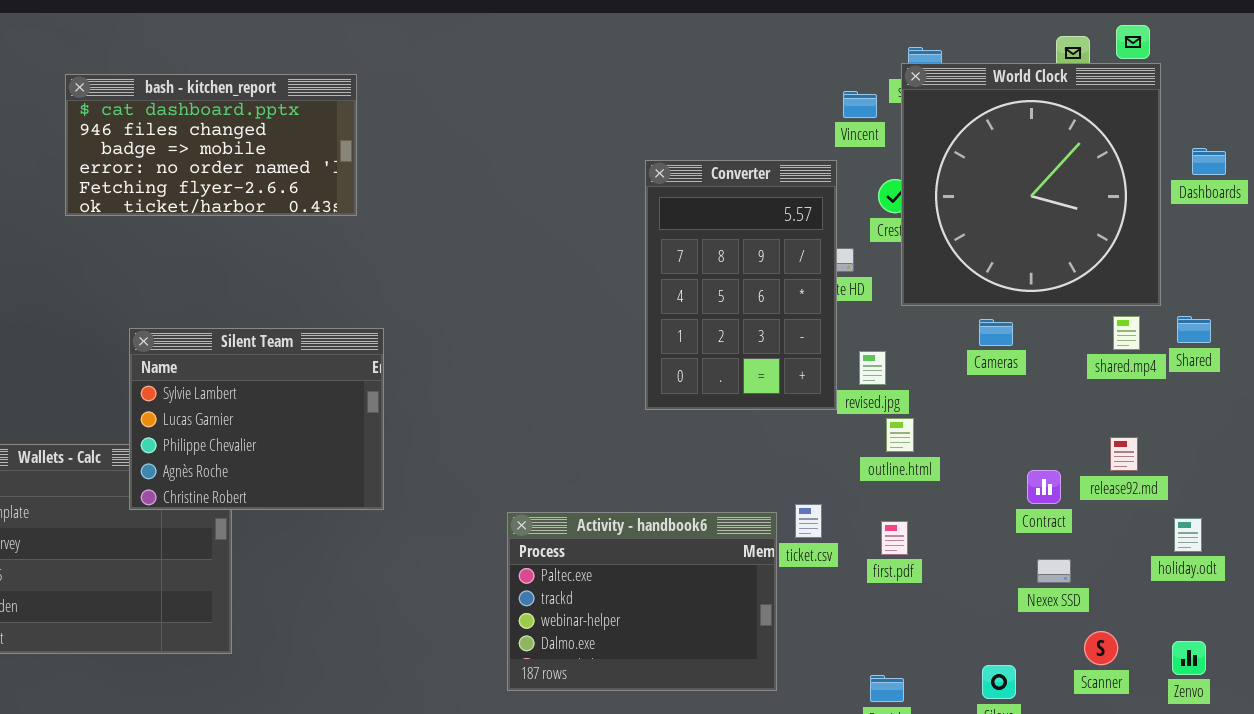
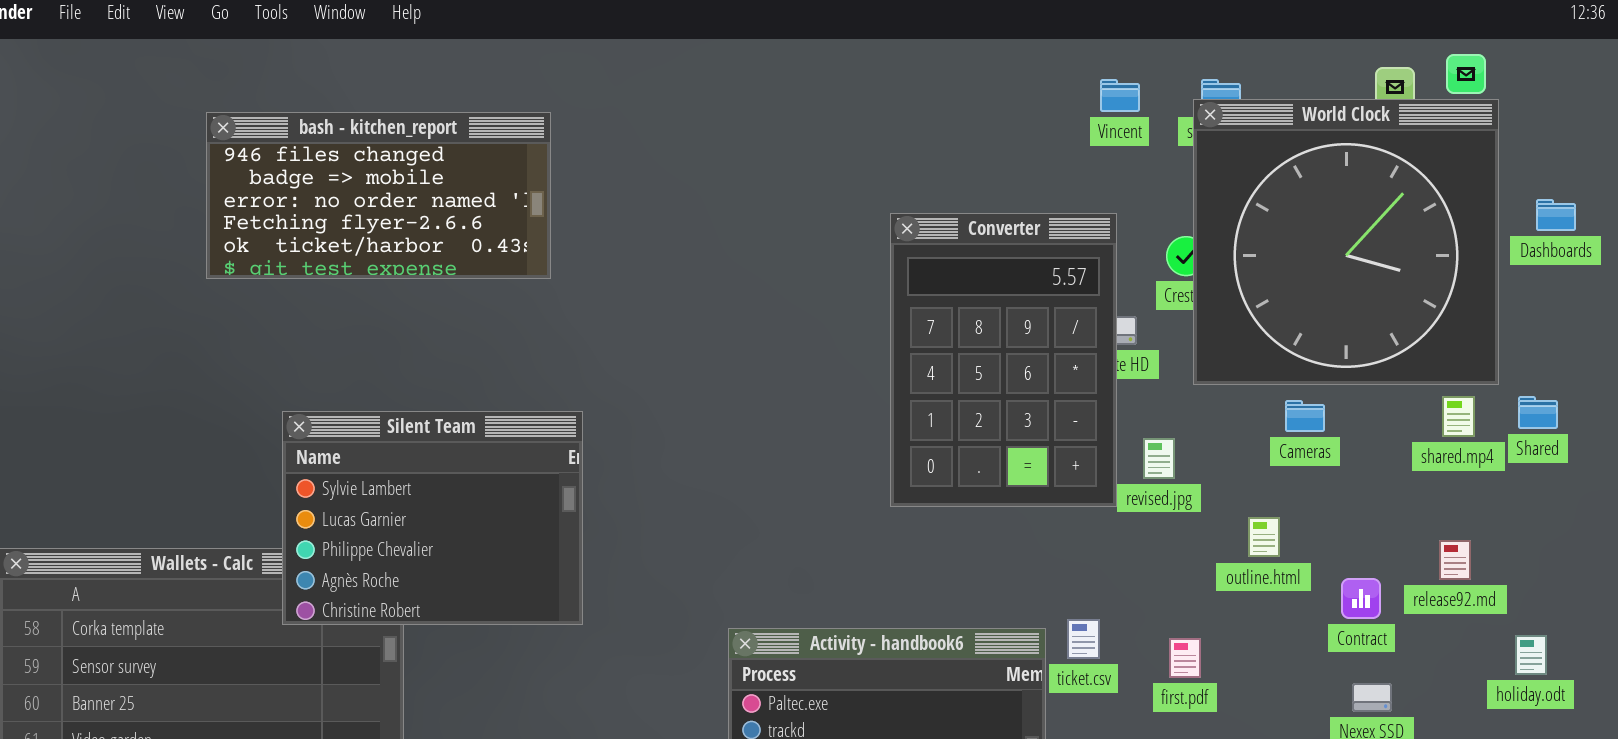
bash - kitchen_report: [65,74,357,216] -> [206,112,551,279], scrolled down 1 row
Vincent: [843,91,877,118] -> [1100,79,1140,112], moved
outline.html: [886,418,914,452] -> [1248,517,1280,557], moved

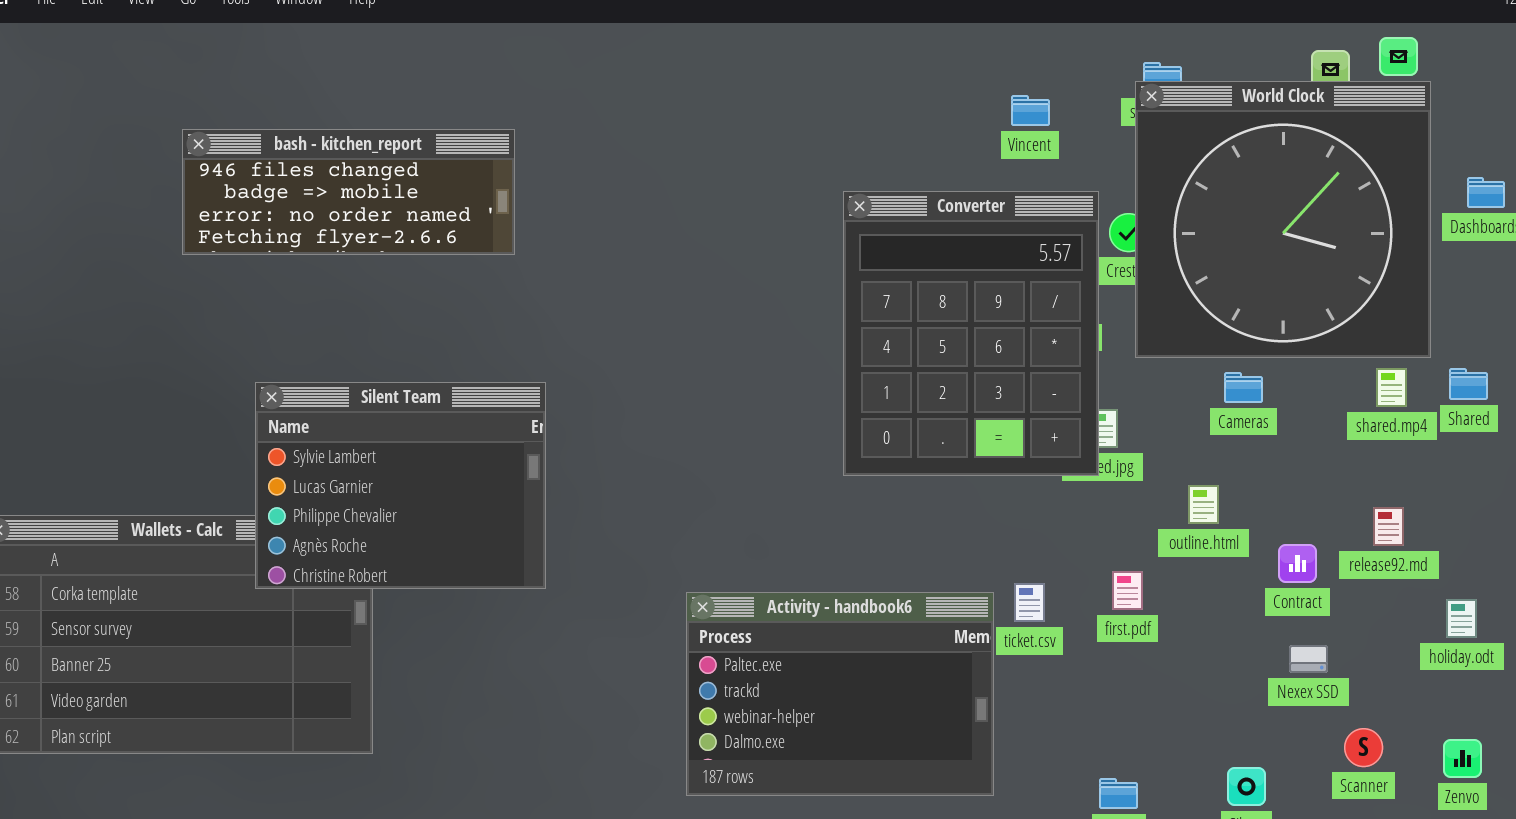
Vincent: [1100,79,1140,112] -> [1011,95,1050,126], moved
bash - kitchen_report: [206,112,551,279] -> [182,129,515,255], resized
Converter: [890,213,1117,507] -> [843,191,1099,476], resized
first.pdf: [1169,638,1201,678] -> [1112,571,1143,610], moved

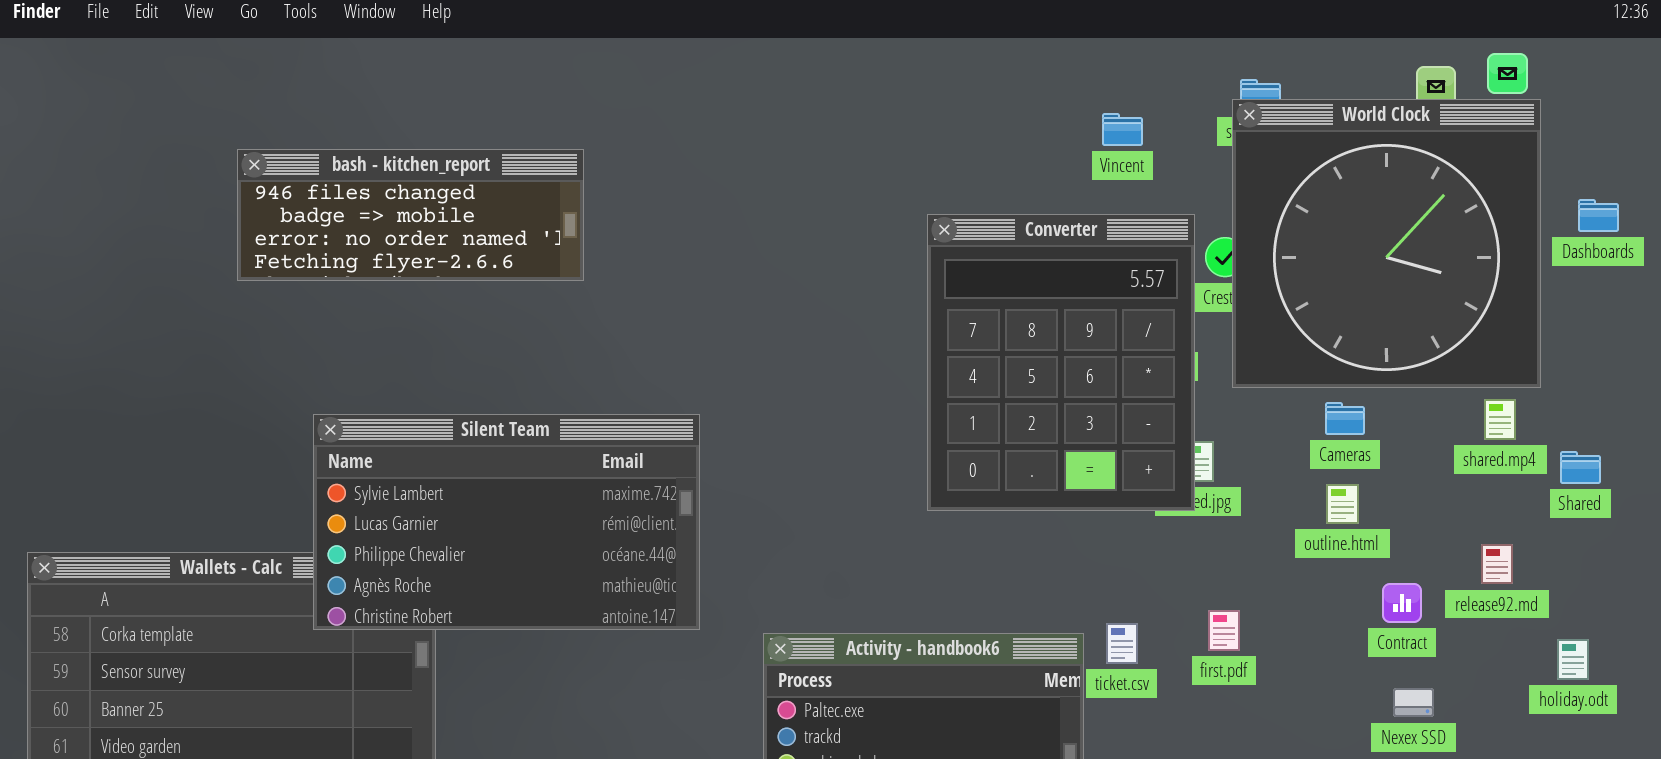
Shared: [1449,368,1488,400] -> [1560,451,1601,484], moved
Silent Team: [255,382,546,589] -> [313,414,700,630], resized
outline.html: [1188,485,1219,524] -> [1326,484,1359,524], moved

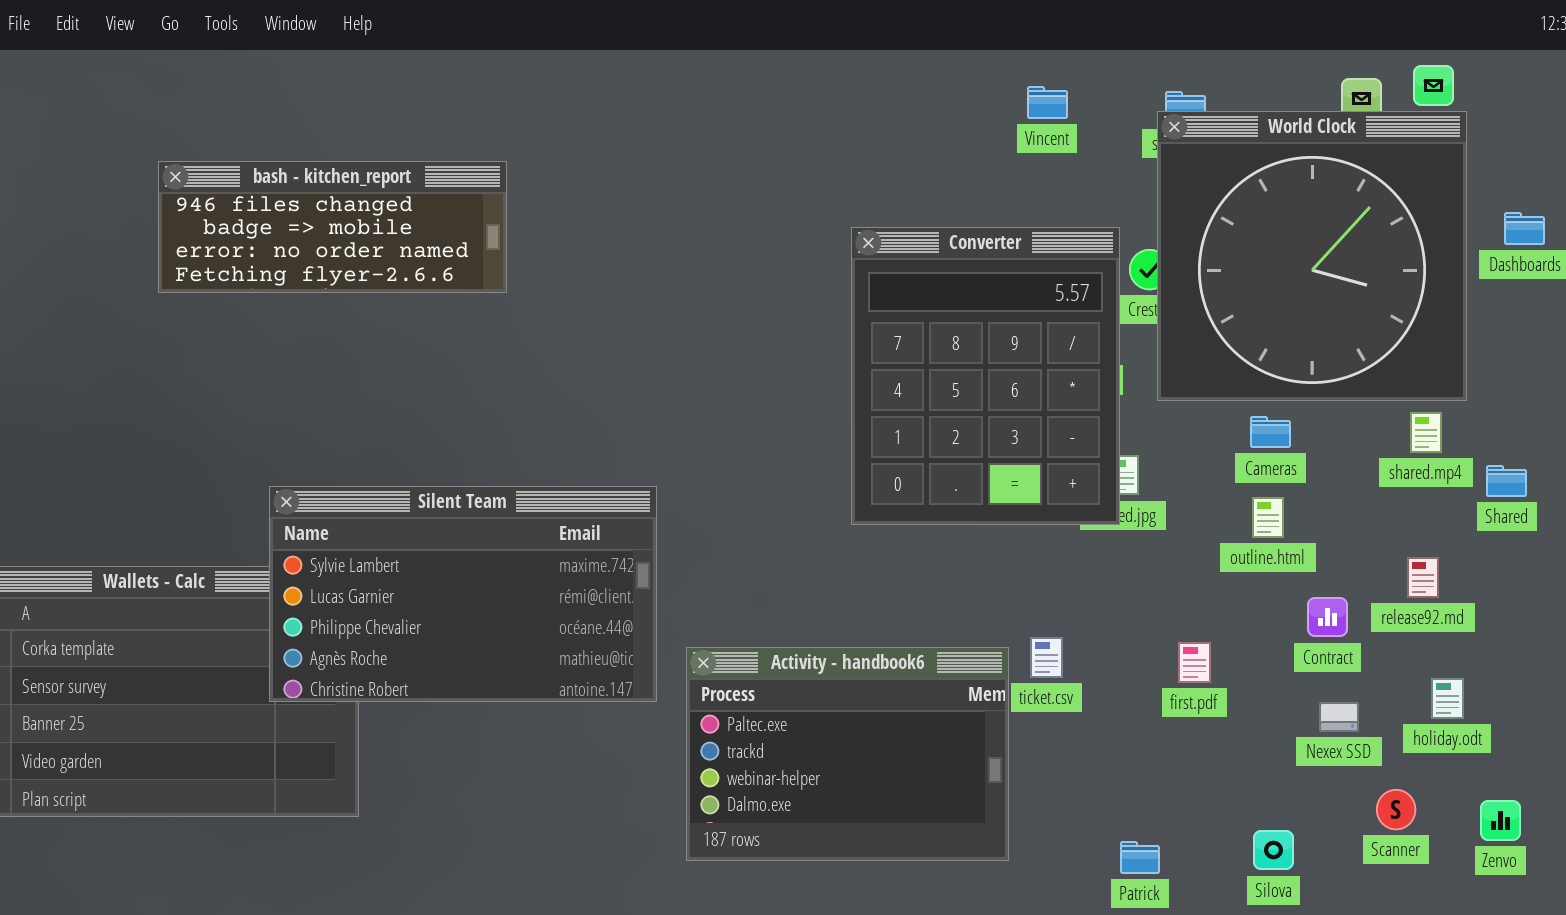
Vincent: [1102,113,1143,146] -> [1027,86,1068,119], moved
Silent Team: [313,414,700,630] -> [269,486,657,702], moved
first.pdf: [1208,610,1240,651] -> [1178,642,1211,683], moved
holiday.odt: [1557,639,1589,680] -> [1431,678,1464,719], moved

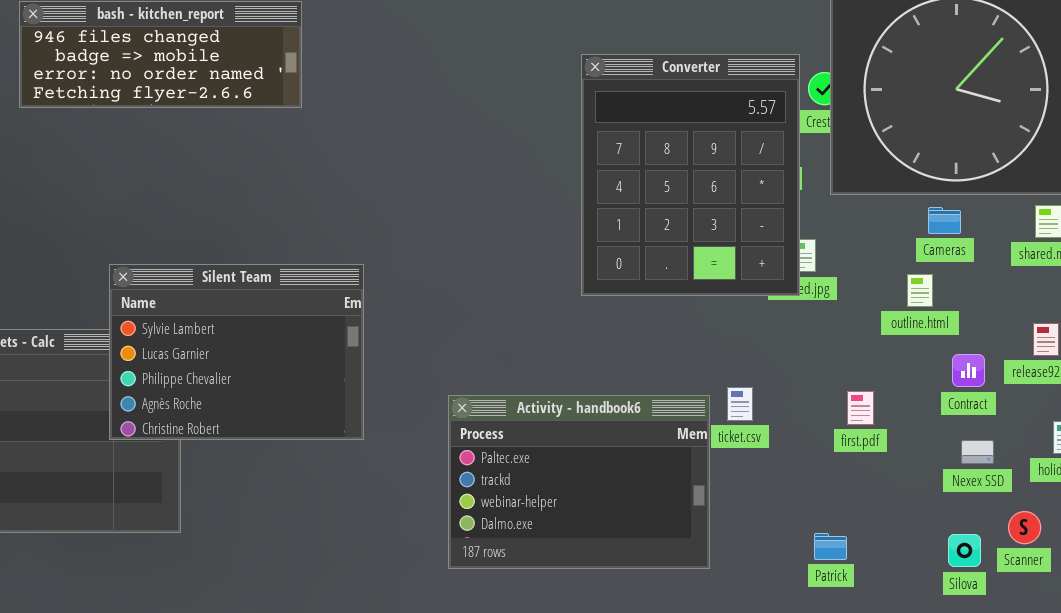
Cameras: [1250,416,1291,448] -> [928,207,961,234], moved
Silent Team: [269,486,657,702] -> [109,264,364,440], resized
Silova: [1253,830,1294,870] -> [948,534,981,567], moved
Patrick: [1120,841,1160,874] -> [814,533,847,560], moved

